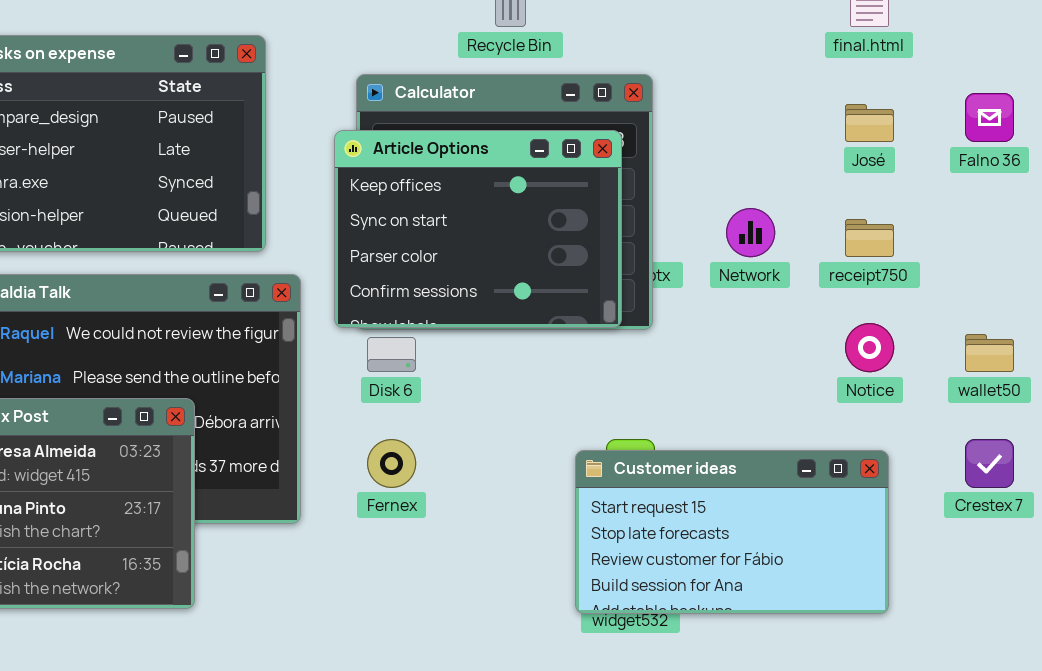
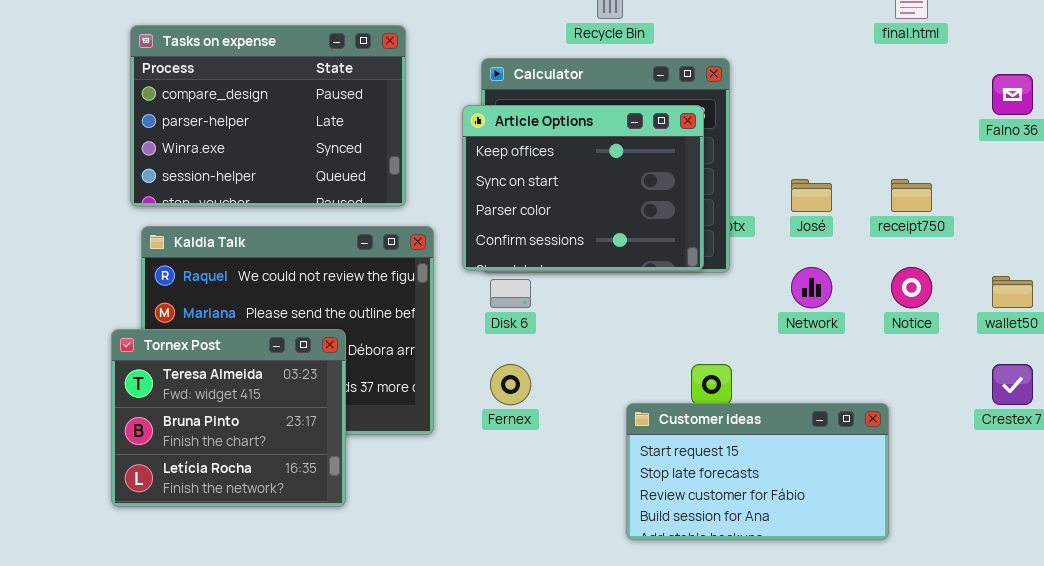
José: [845,104,894,142] -> [791,179,832,212], moved
Network: [726,208,775,257] -> [791,267,832,308], moved
Customer ideas: [575,450,889,614] -> [626,403,889,540], moved

